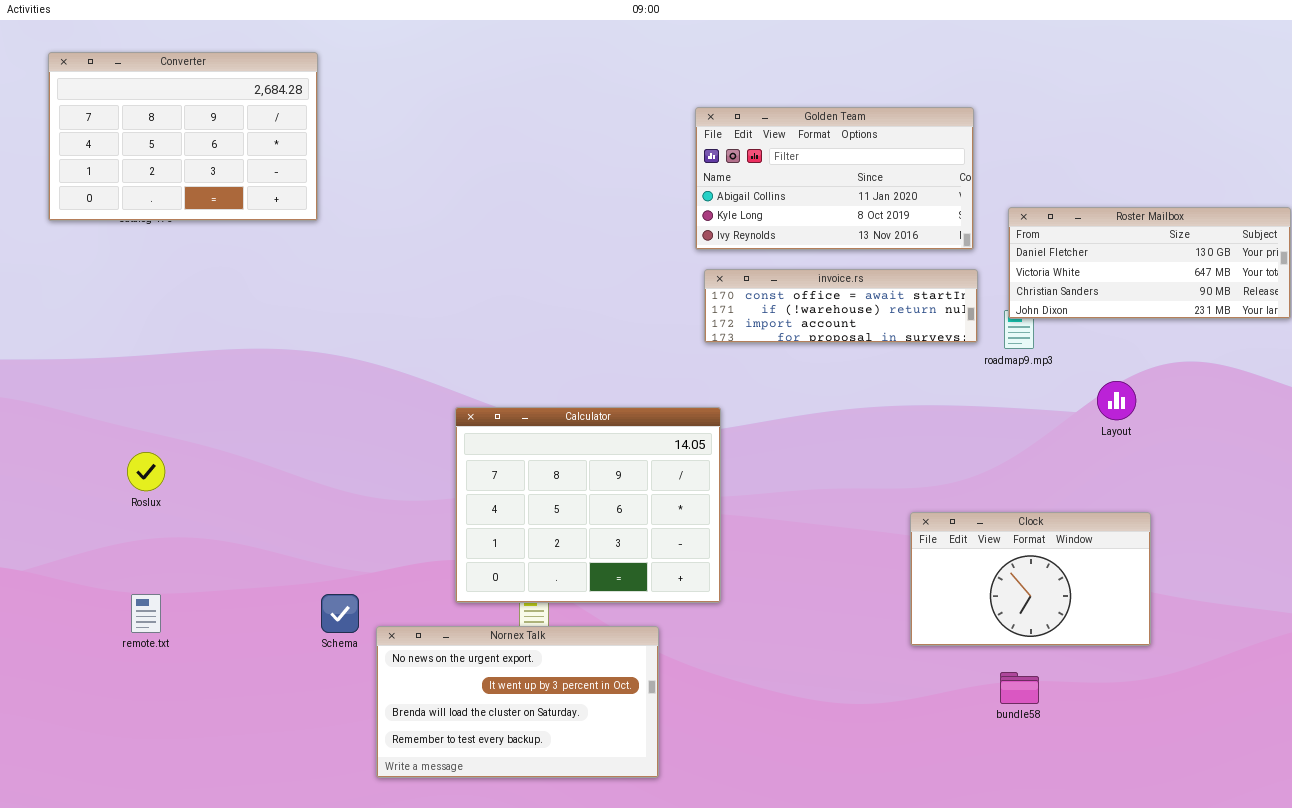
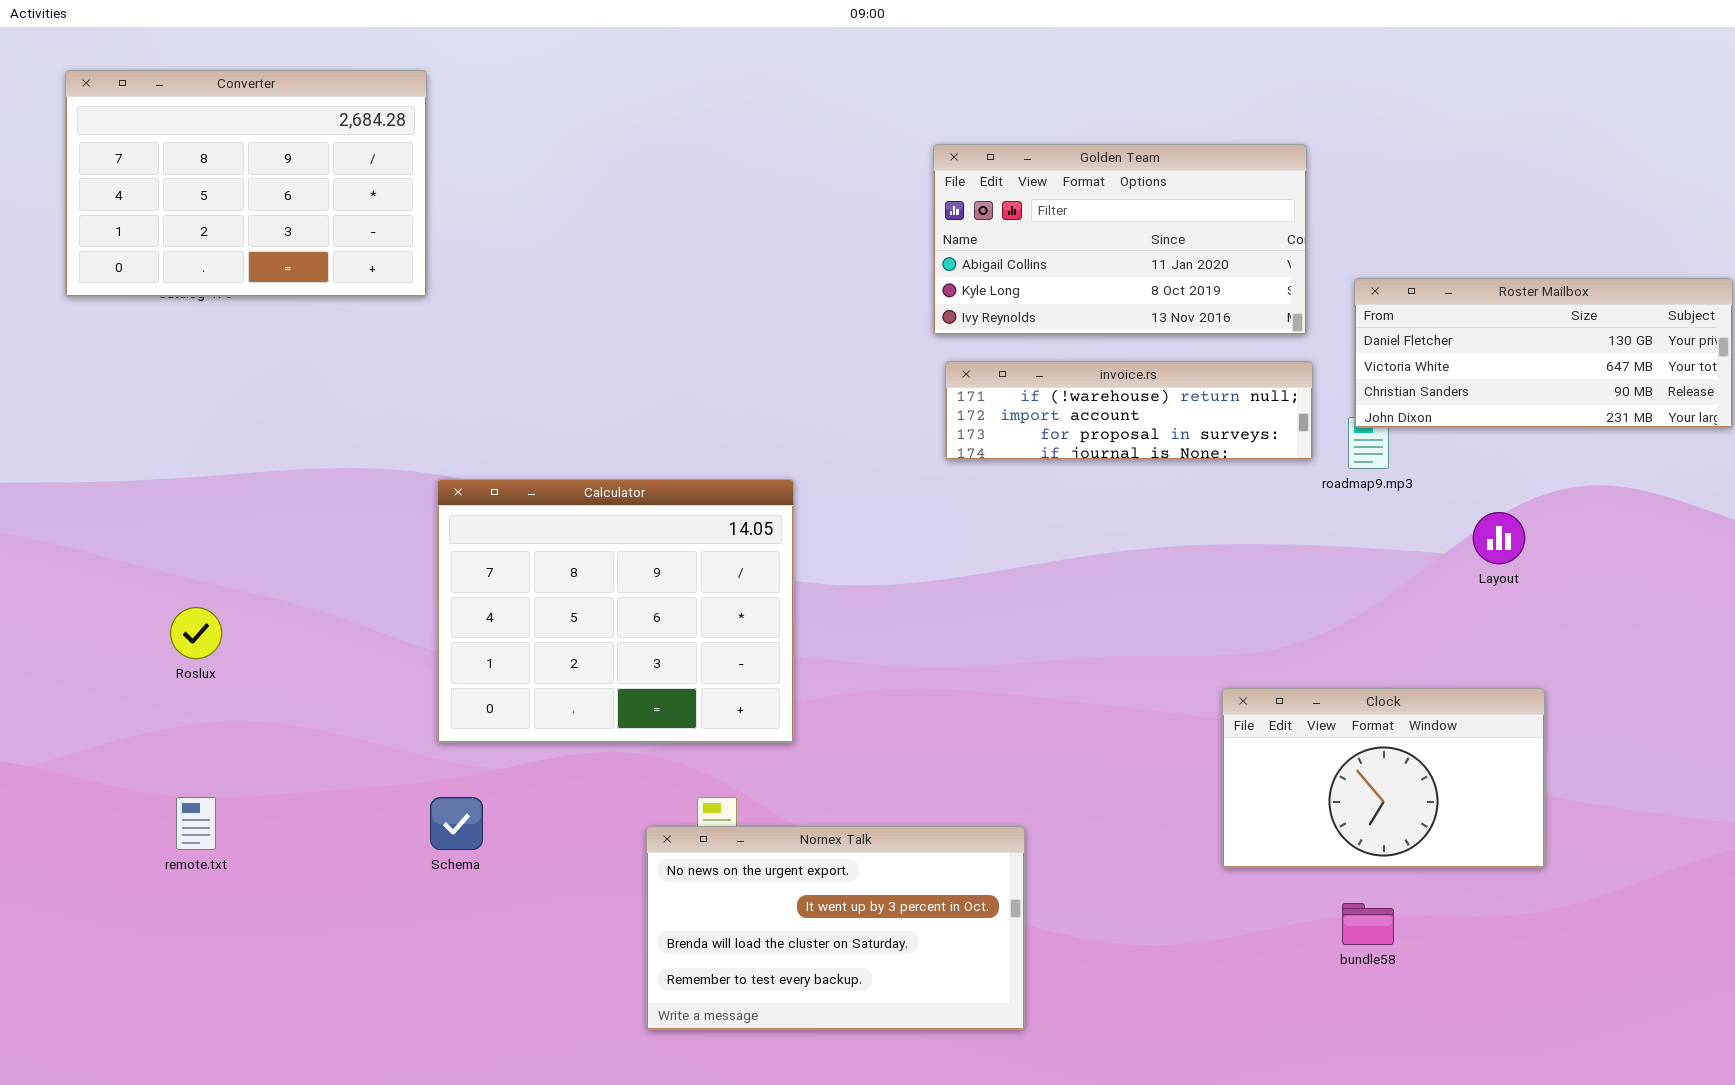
invoice.rs: [704,269,978,343] -> [945,361,1313,460], scrolled down 1 row
Calculator: [455,407,721,603] -> [437,479,794,743], moved
Nornex Talk: [376,626,659,778] -> [646,826,1025,1030], moved

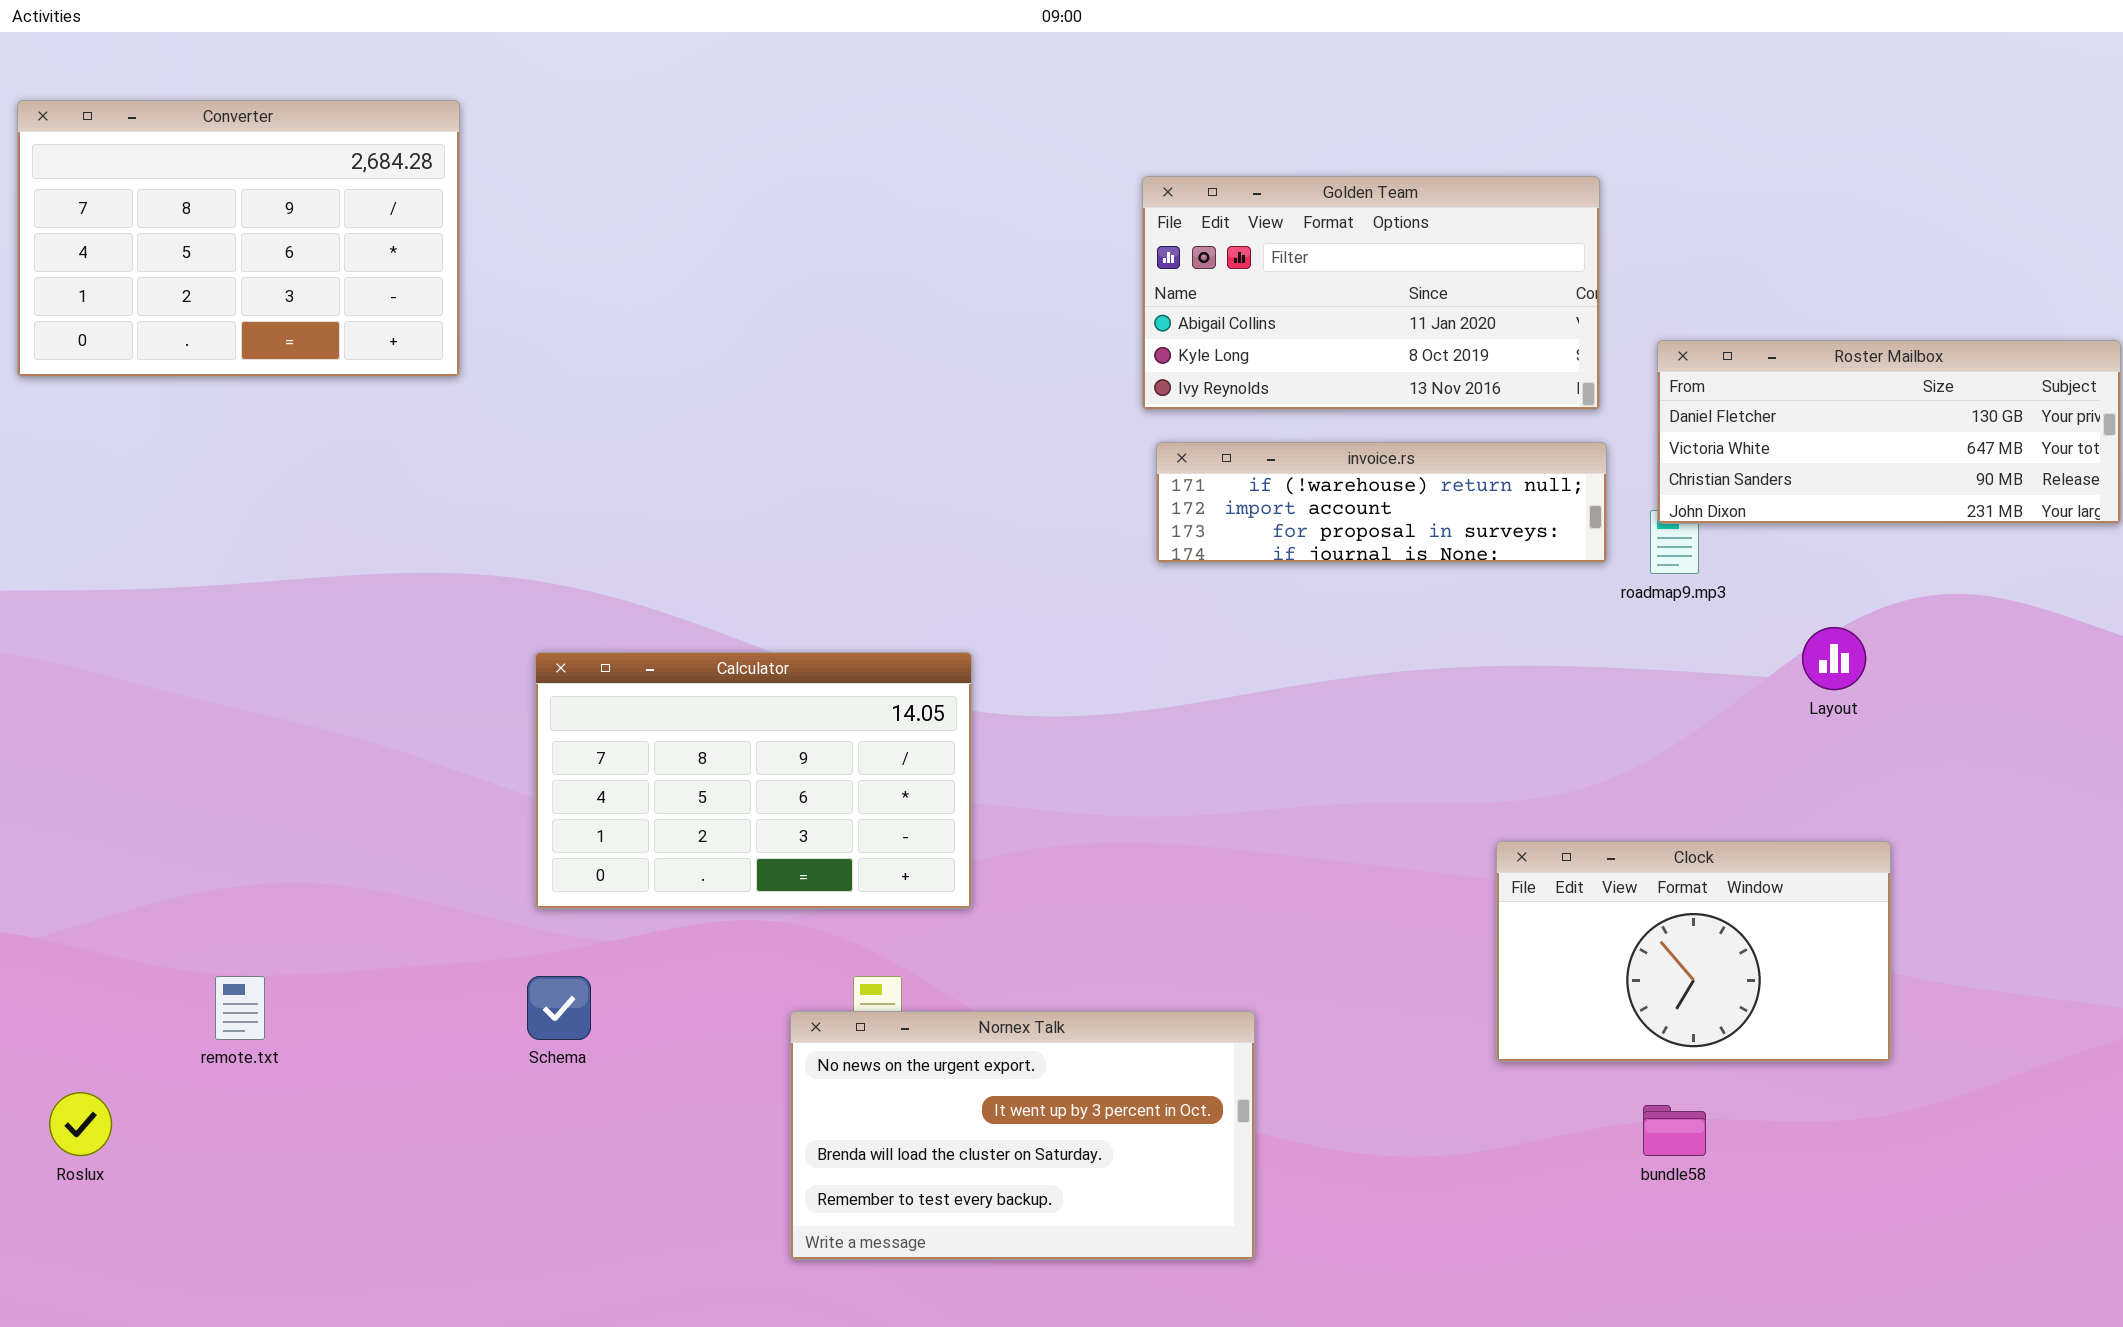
Converter: [65,70,427,297] -> [17,100,460,377], moved
Calculator: [437,479,794,743] -> [535,652,972,909], resized
Roslux: [170,607,222,659] -> [49,1092,112,1156], moved

